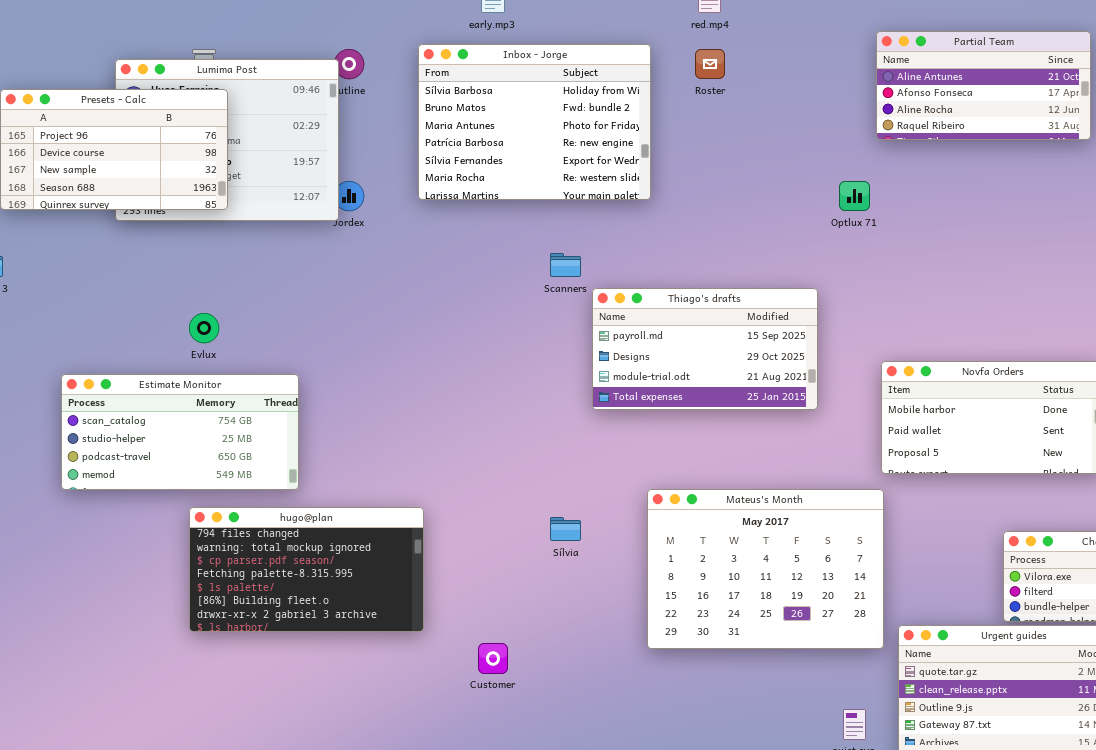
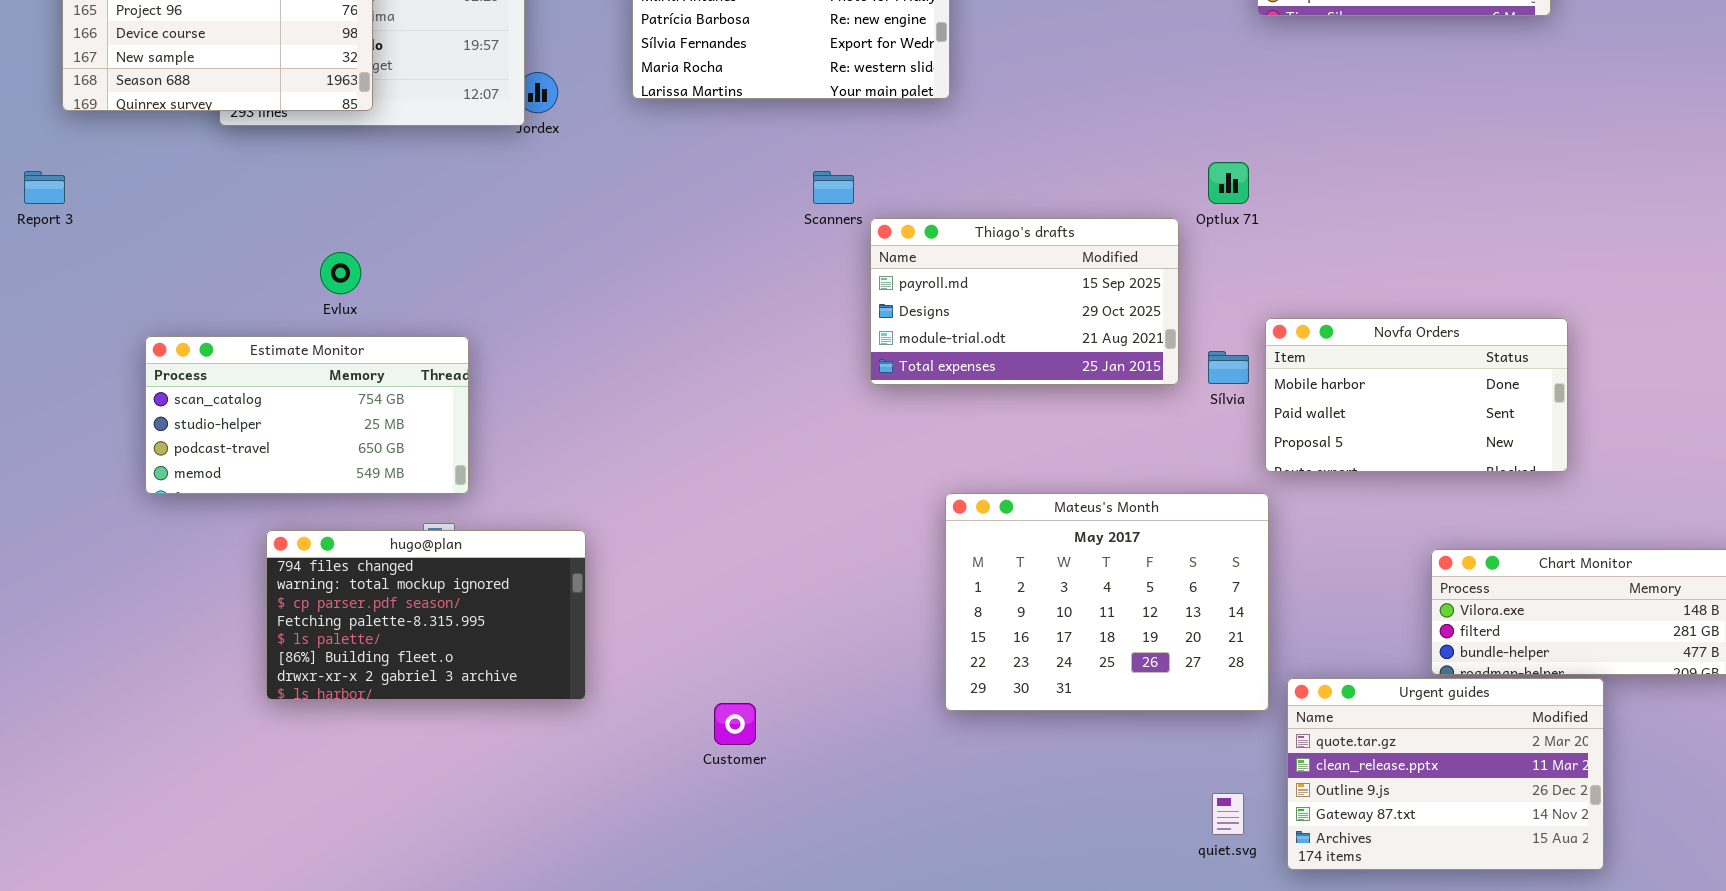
Optlux 71: [839,181,870,211] -> [1208,162,1249,204], moved
hugo@plan: [189,507,424,632] -> [266,530,586,700], moved
Sílvia: [550,517,581,541] -> [1208,351,1249,384], moved

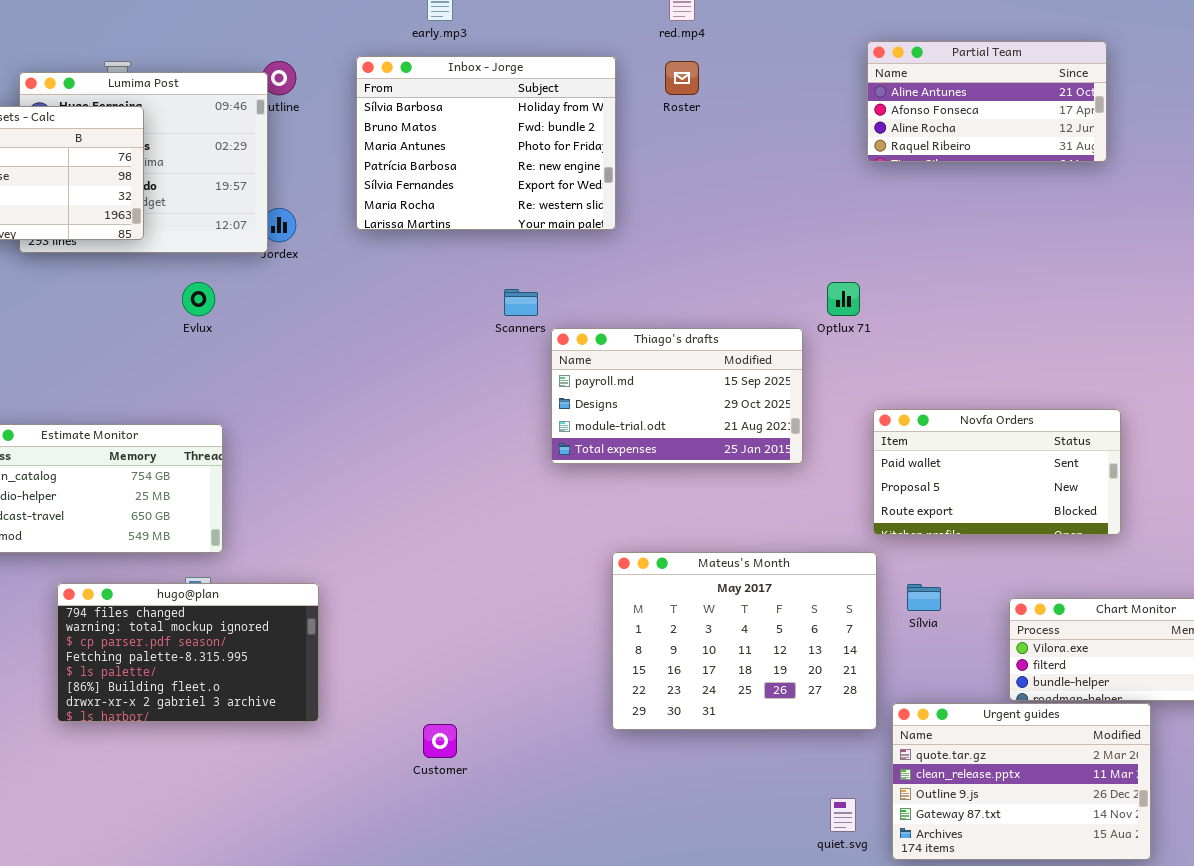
Evlux: [320,252,361,294] -> [182,282,215,316], moved
Novfa Orders: [1265,318,1568,472] -> [873,409,1121,535], scrolled down 1 row
Sílvia: [1208,351,1249,384] -> [907,584,941,611], moved

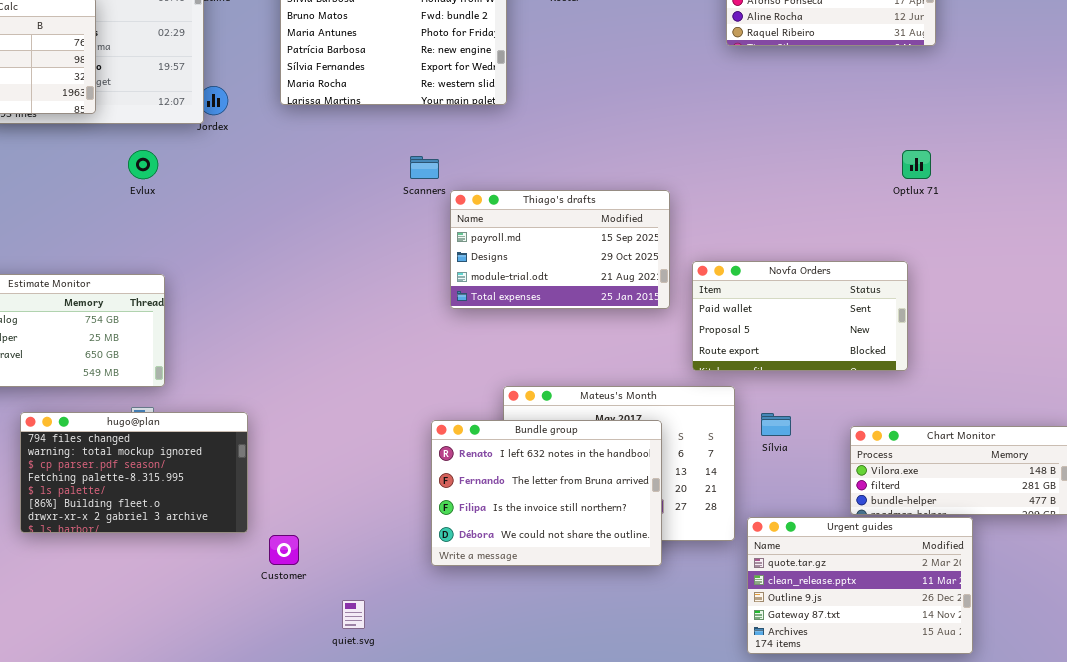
Optlux 71: [827,282,860,316] -> [902,150,931,179], moved
Novfa Orders: [873,409,1121,535] -> [692,261,908,371], moved
Bundle group: none -> [431,420,662,566], opened
Customer: [423,724,457,758] -> [269,535,299,565], moved
quiet.svg: [830,798,856,832] -> [342,600,365,629], moved

